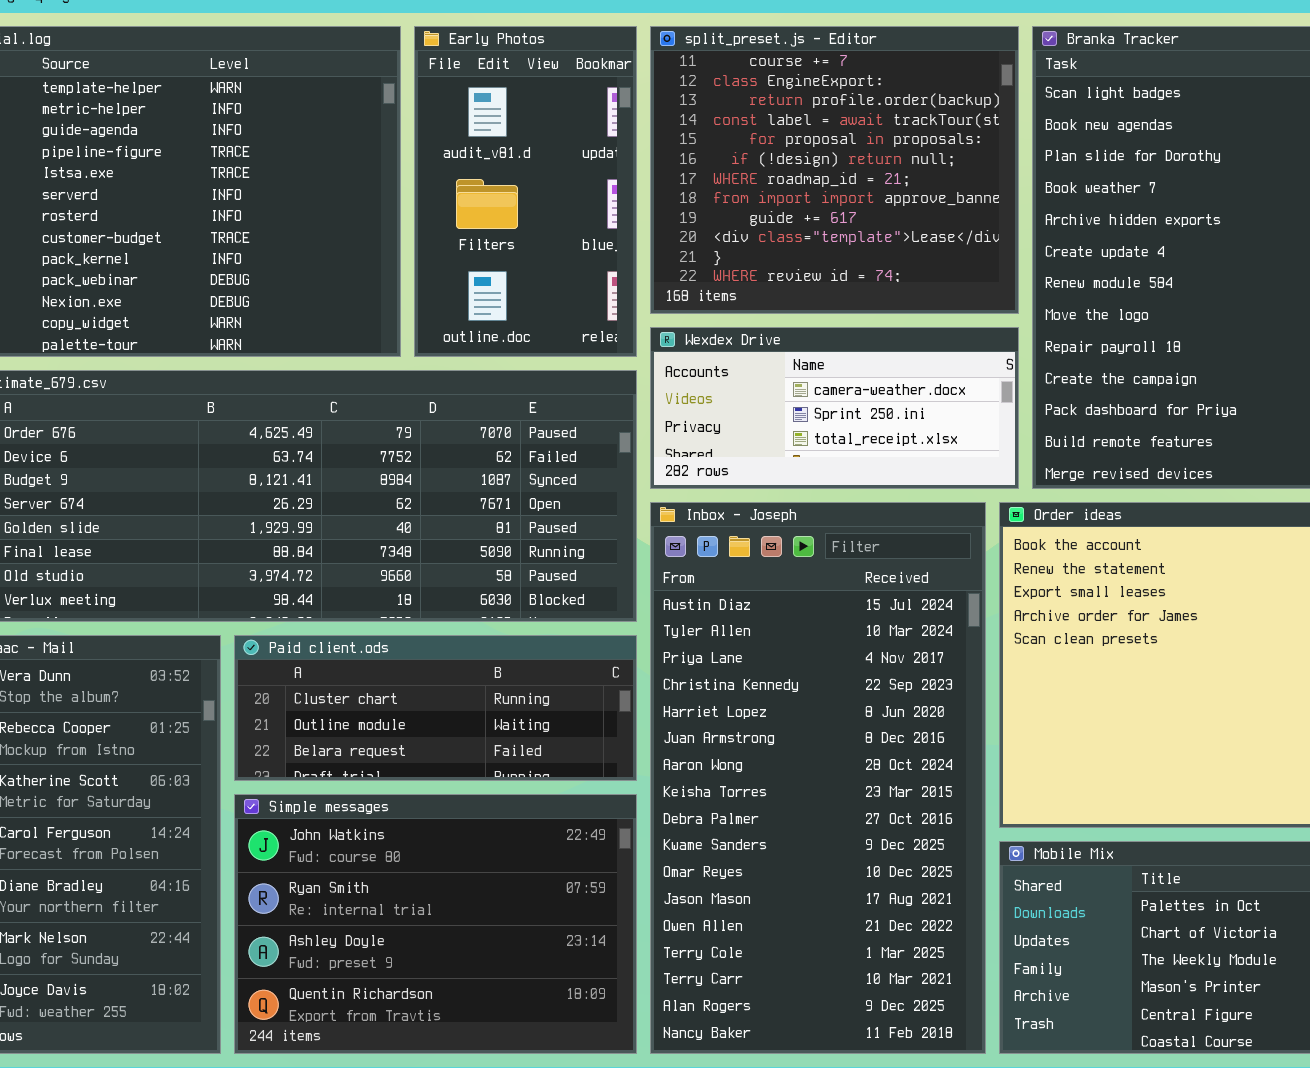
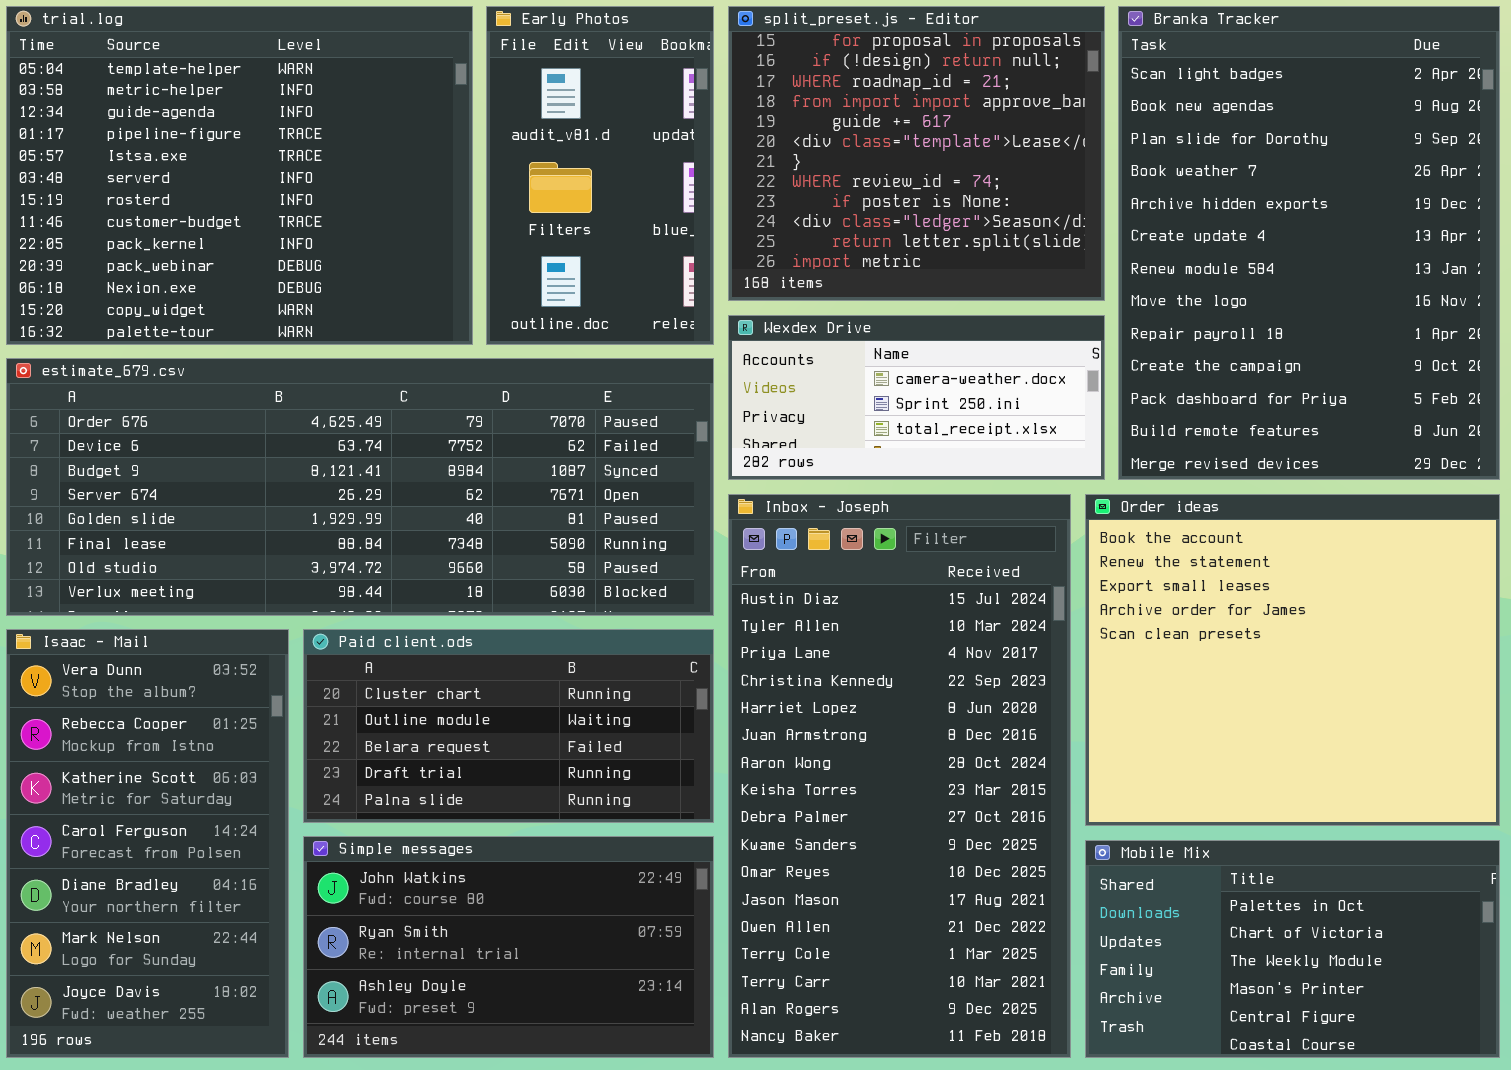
split_preset.js - Editor: [650,26,1019,314] -> [728,6,1105,301], scrolled down 4 rows
Paid client.ods: [234,635,637,781] -> [303,629,714,823], resized
Simple messages: [234,794,637,1054] -> [303,836,714,1058], resized

